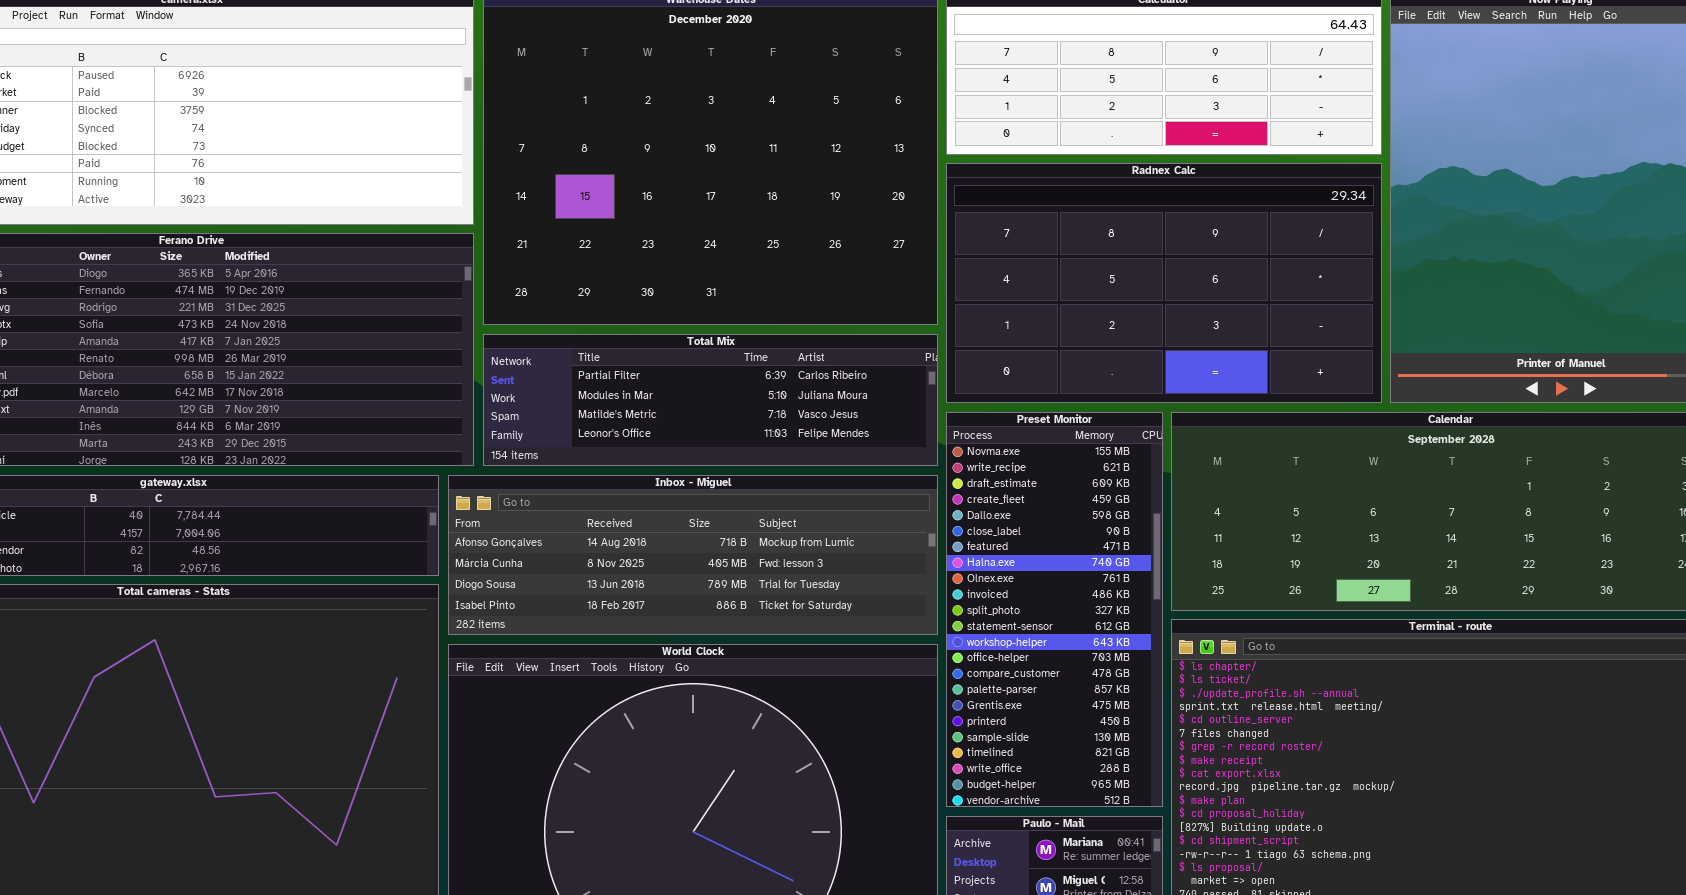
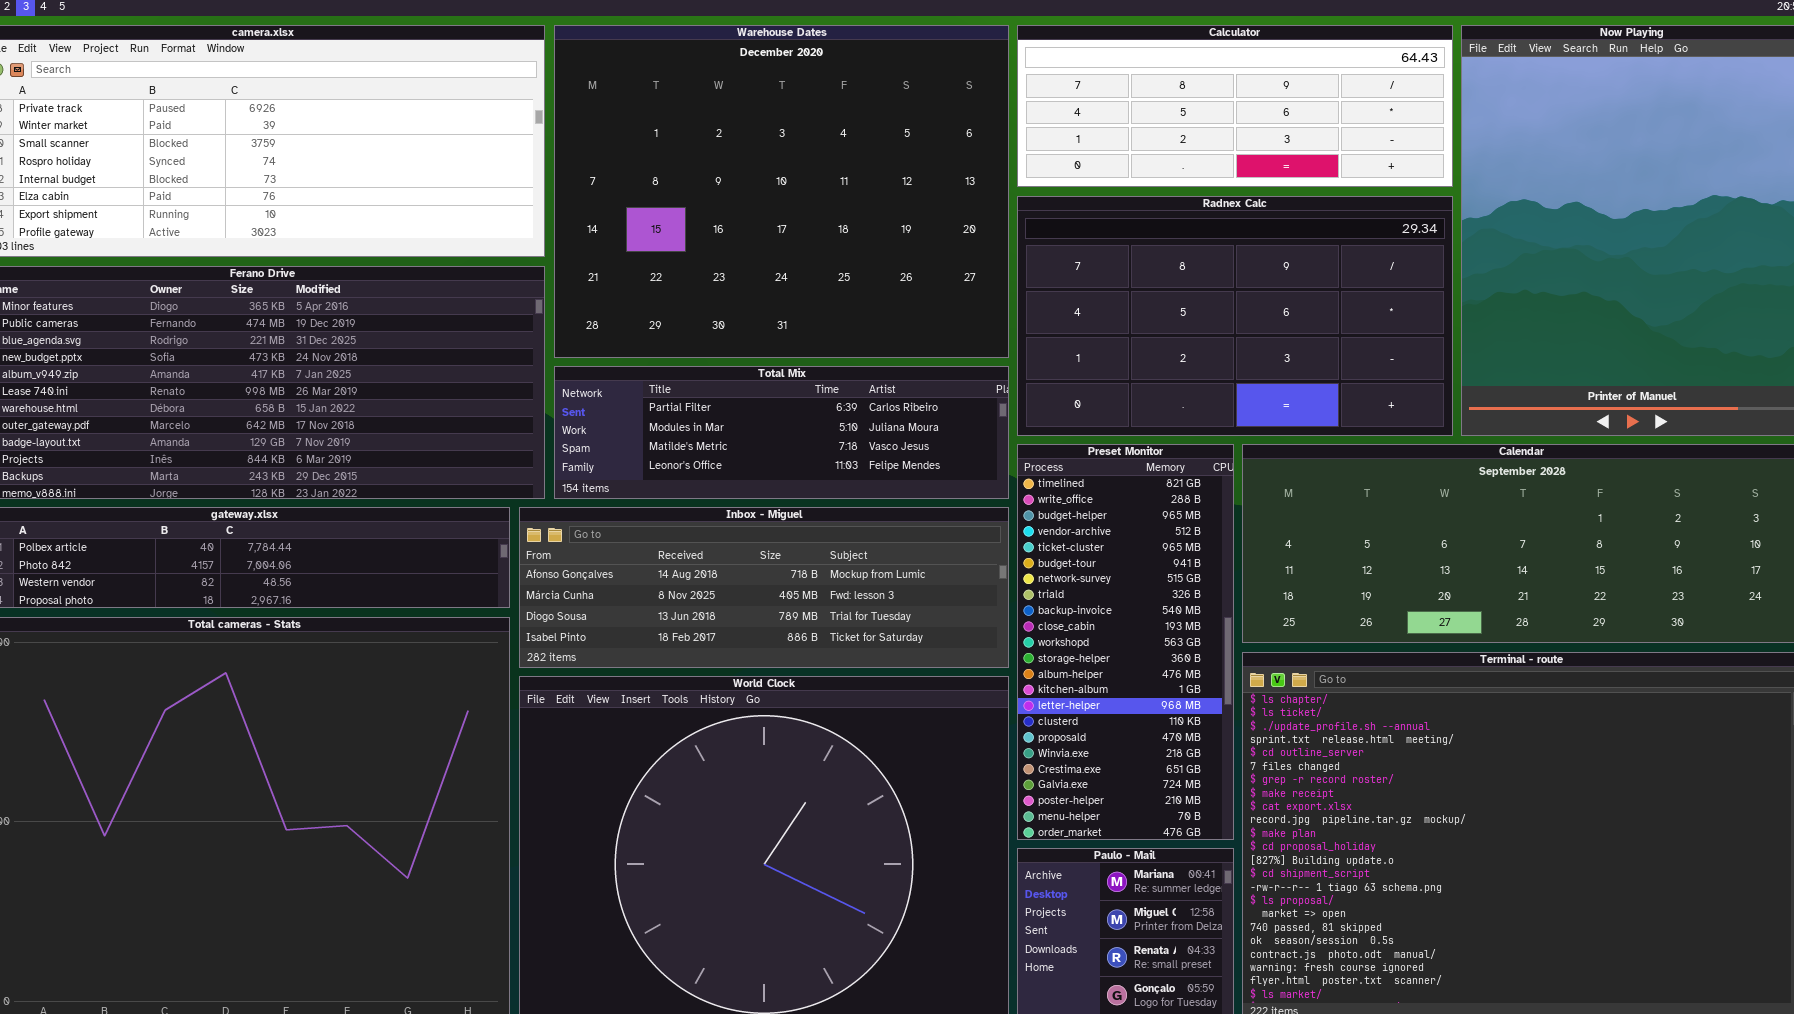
Preset Monitor: [946,412,1163,807] -> [1017,444,1234,840], scrolled down 19 rows

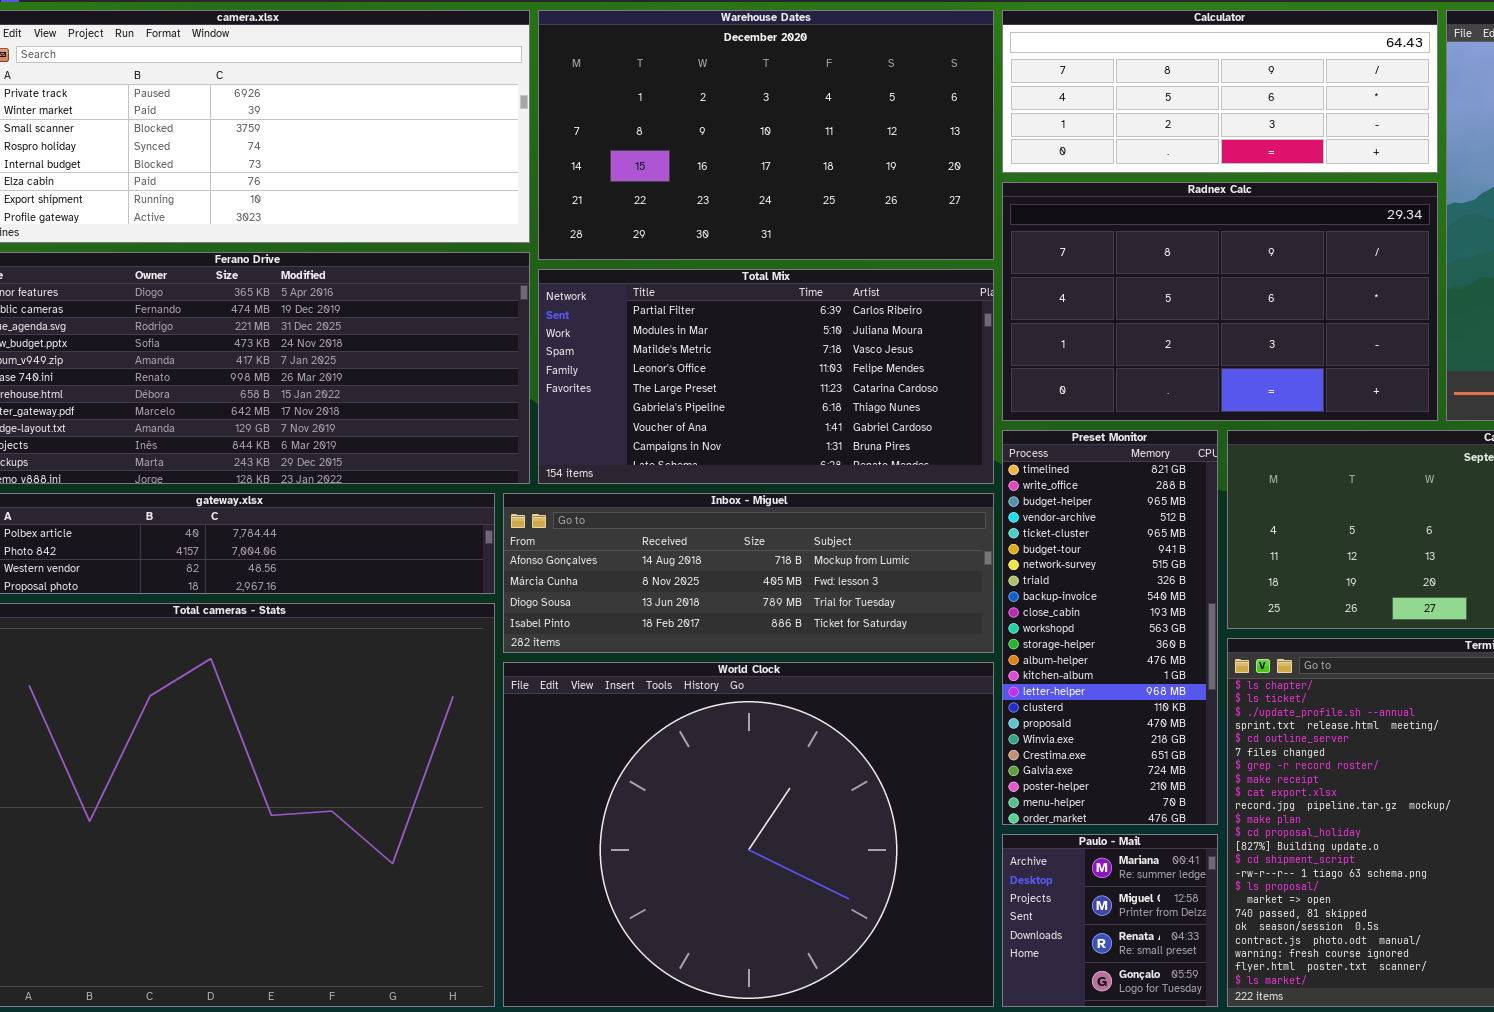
Warehouse Dates: [554,25,1009,358] -> [538,10,994,260], resized
Total Mix: [554,366,1009,499] -> [538,269,994,484], resized

